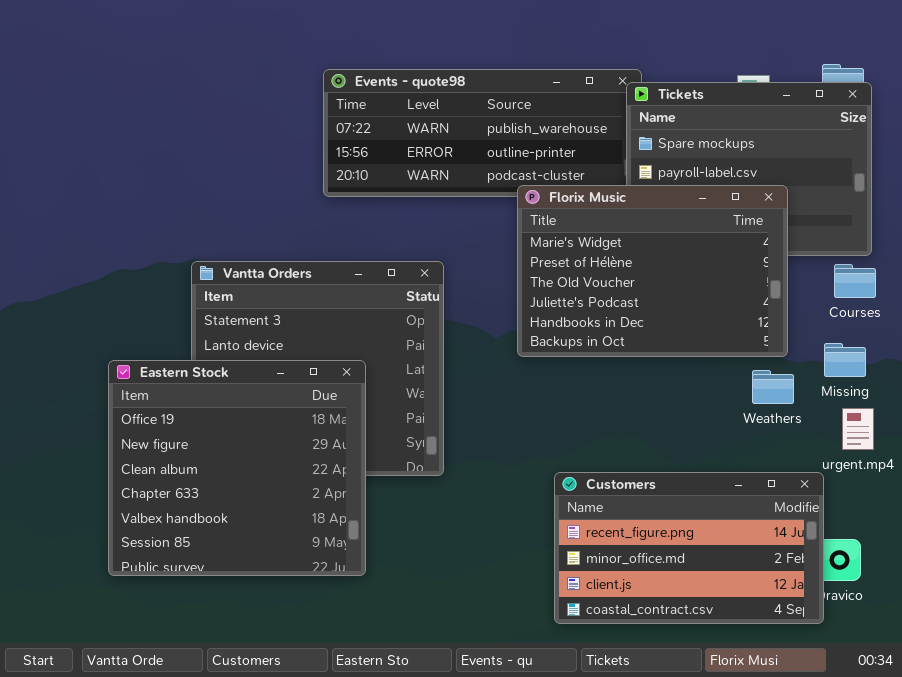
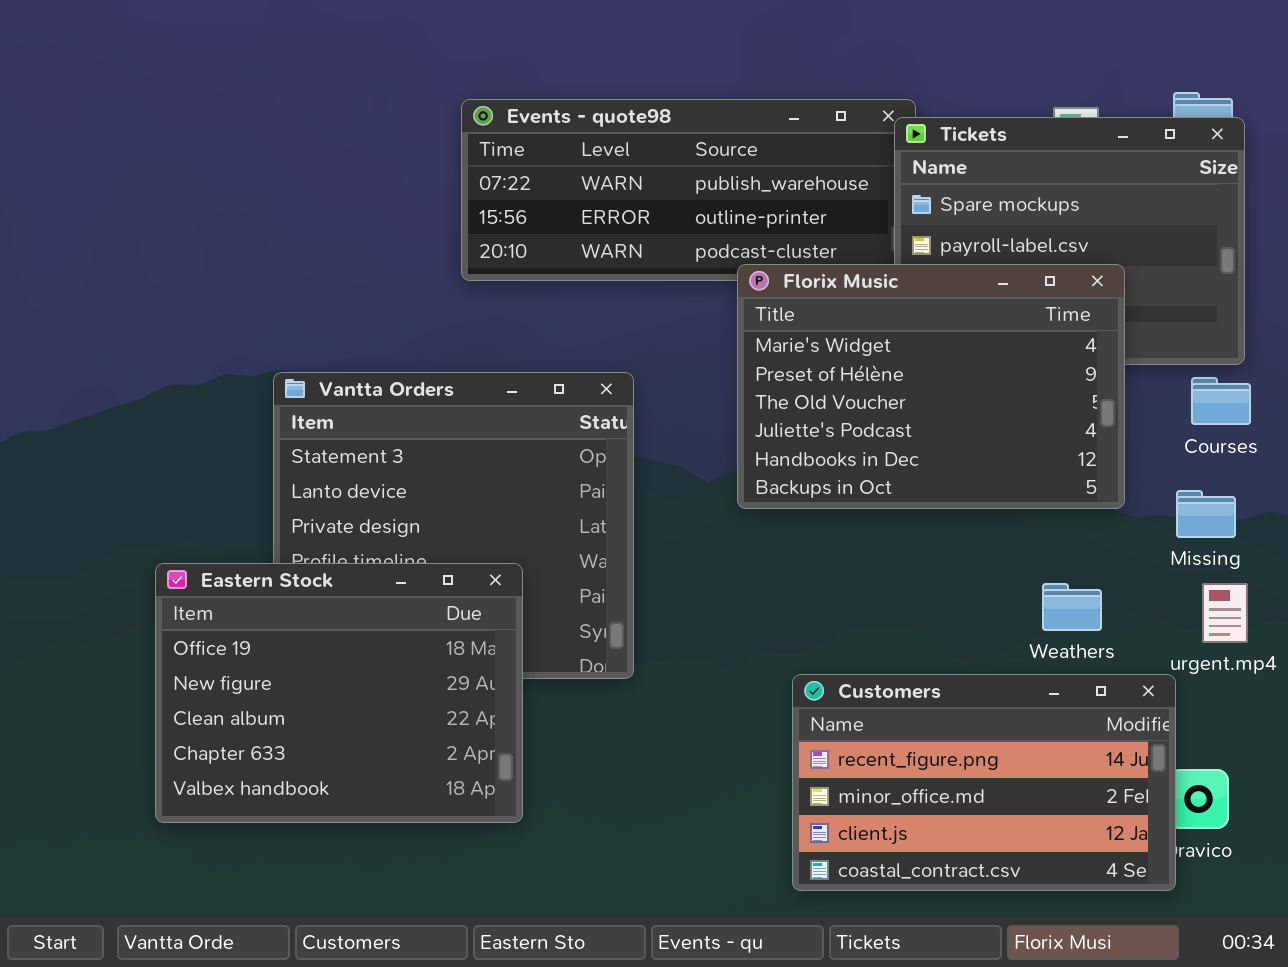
Eastern Stock: [108,360,366,576] -> [155,563,523,823], resized
Weathers: [752,370,794,404] -> [1042,583,1102,631], moved

